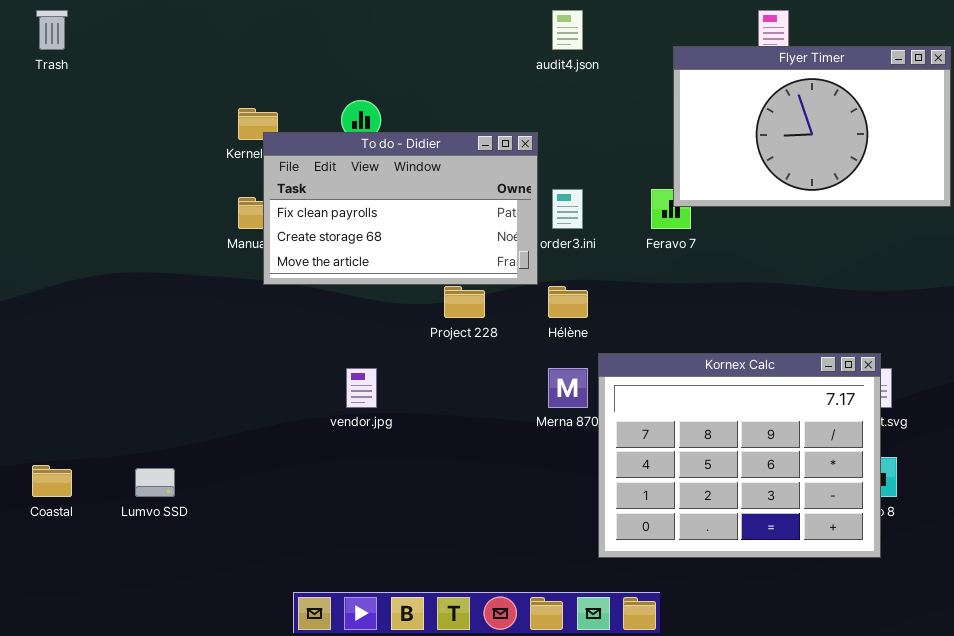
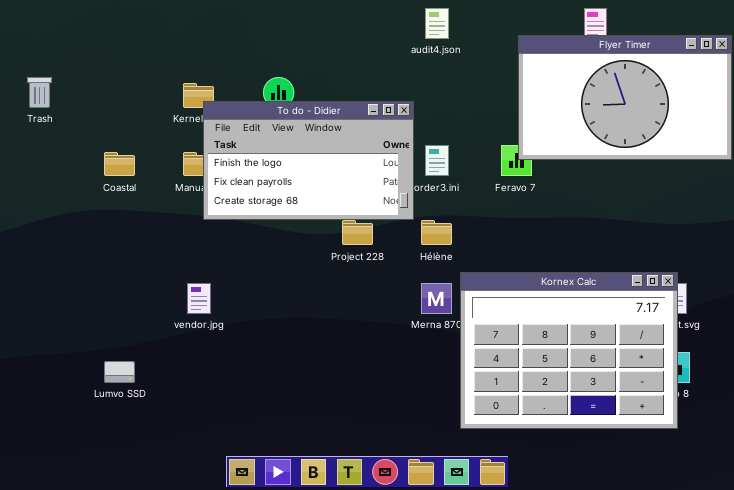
Trash: [36,10,68,50] -> [27,77,52,108], moved
To do - Didier: [263,132,538,285] -> [203,101,414,220], scrolled up 1 row
vendor.jpg: [346,368,377,408] -> [187,283,211,314], moved
Coastal: [32,465,72,497] -> [104,152,135,176], moved

